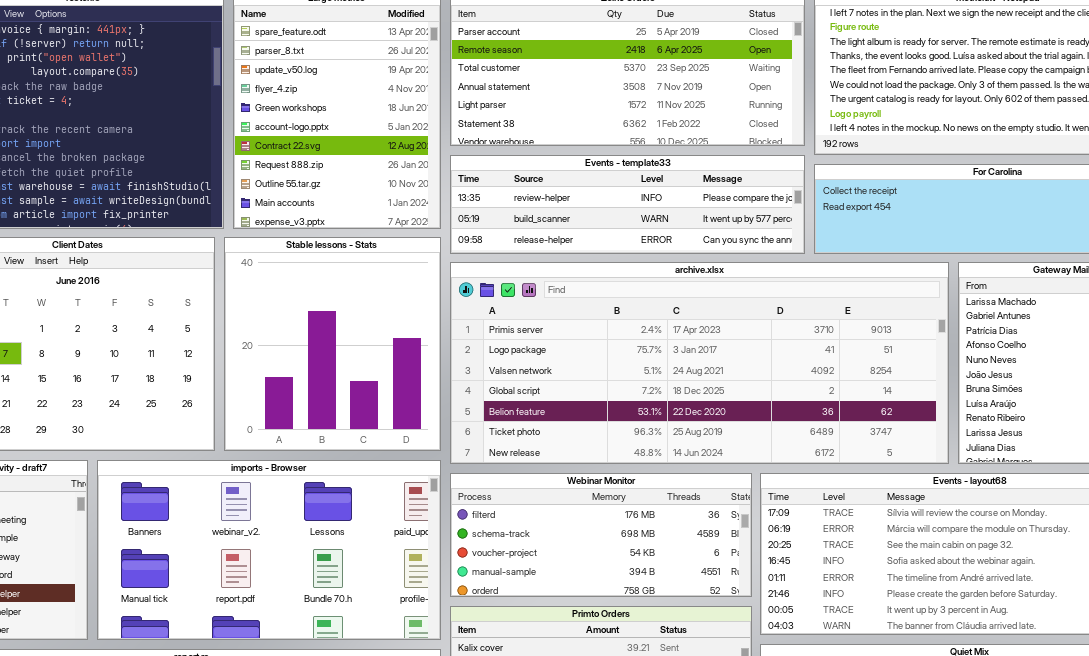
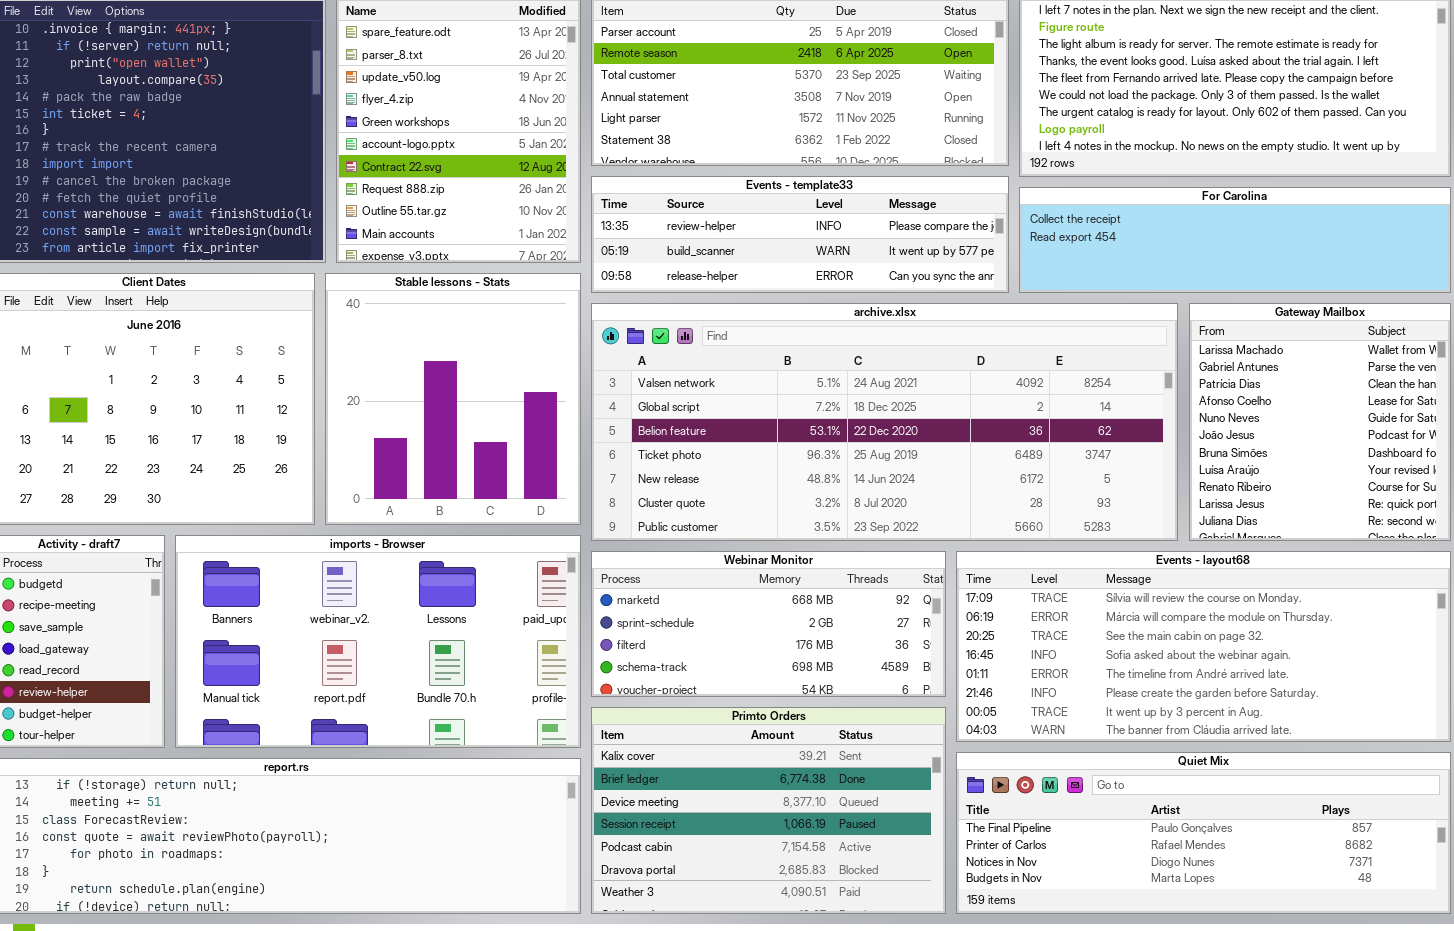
archive.xlsx: [450,262,949,464] -> [591,303,1178,541], scrolled down 2 rows
Webinar Monitor: [450,473,752,597] -> [591,551,946,697], scrolled up 2 rows

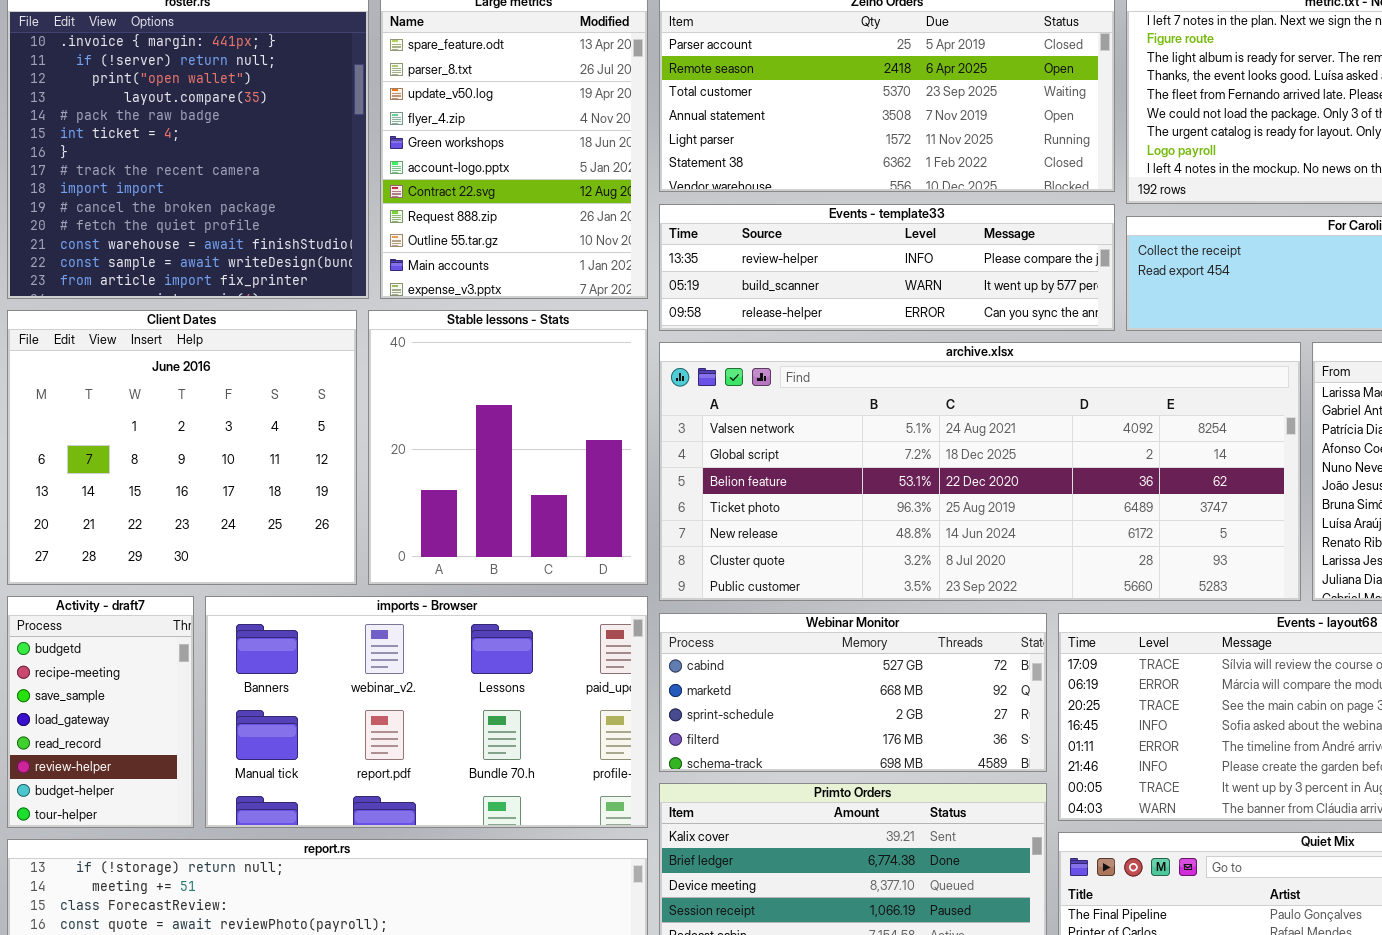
Webinar Monitor: [591,551,946,697] -> [659,613,1047,772], scrolled up 1 row

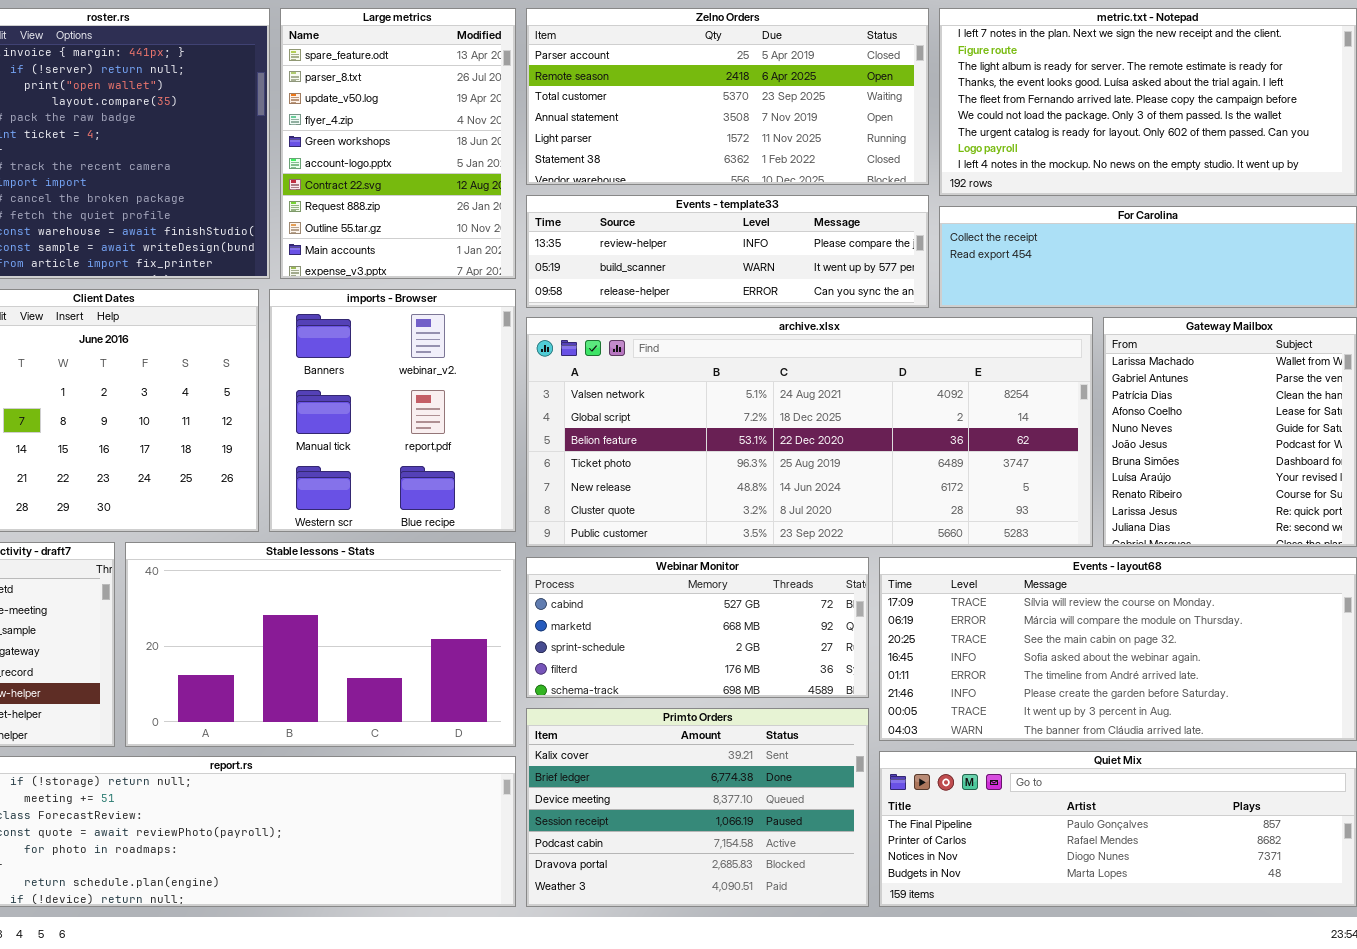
Stable lessons - Stats: [368,310,648,585] -> [125,542,516,747], moved, resized
imports - Browser: [205,596,648,828] -> [269,289,516,532], moved, resized

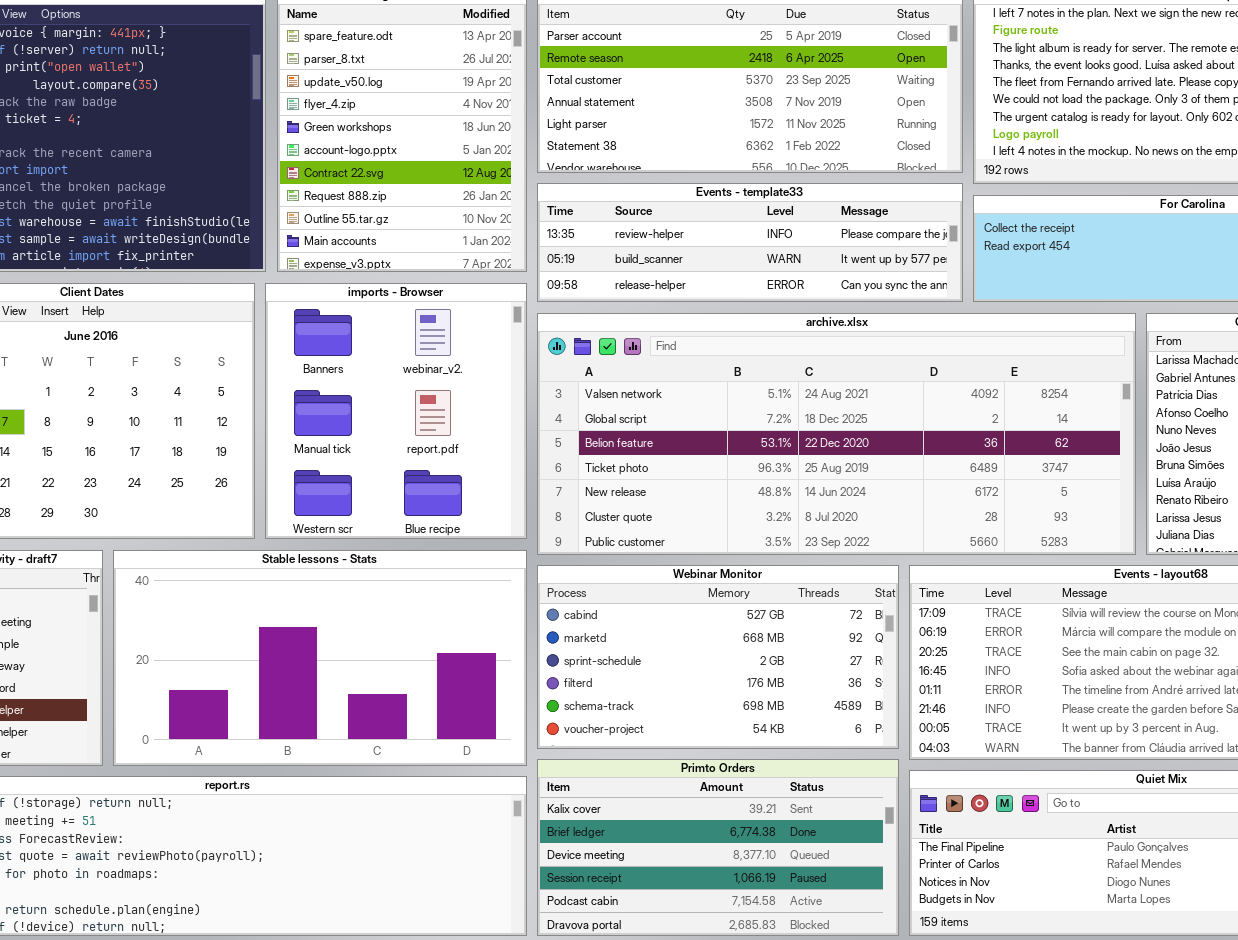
Webinar Monitor: [526,557,869,698] -> [537,565,899,749], resized
Primto Orders: [526,708,869,907] -> [537,759,899,936], resized

